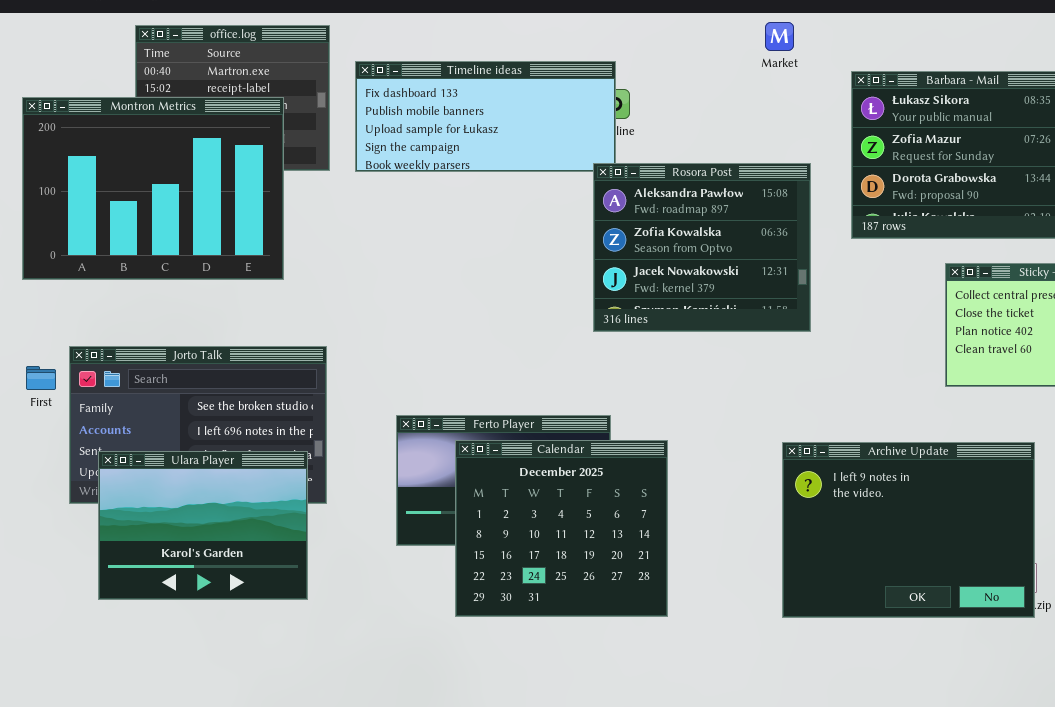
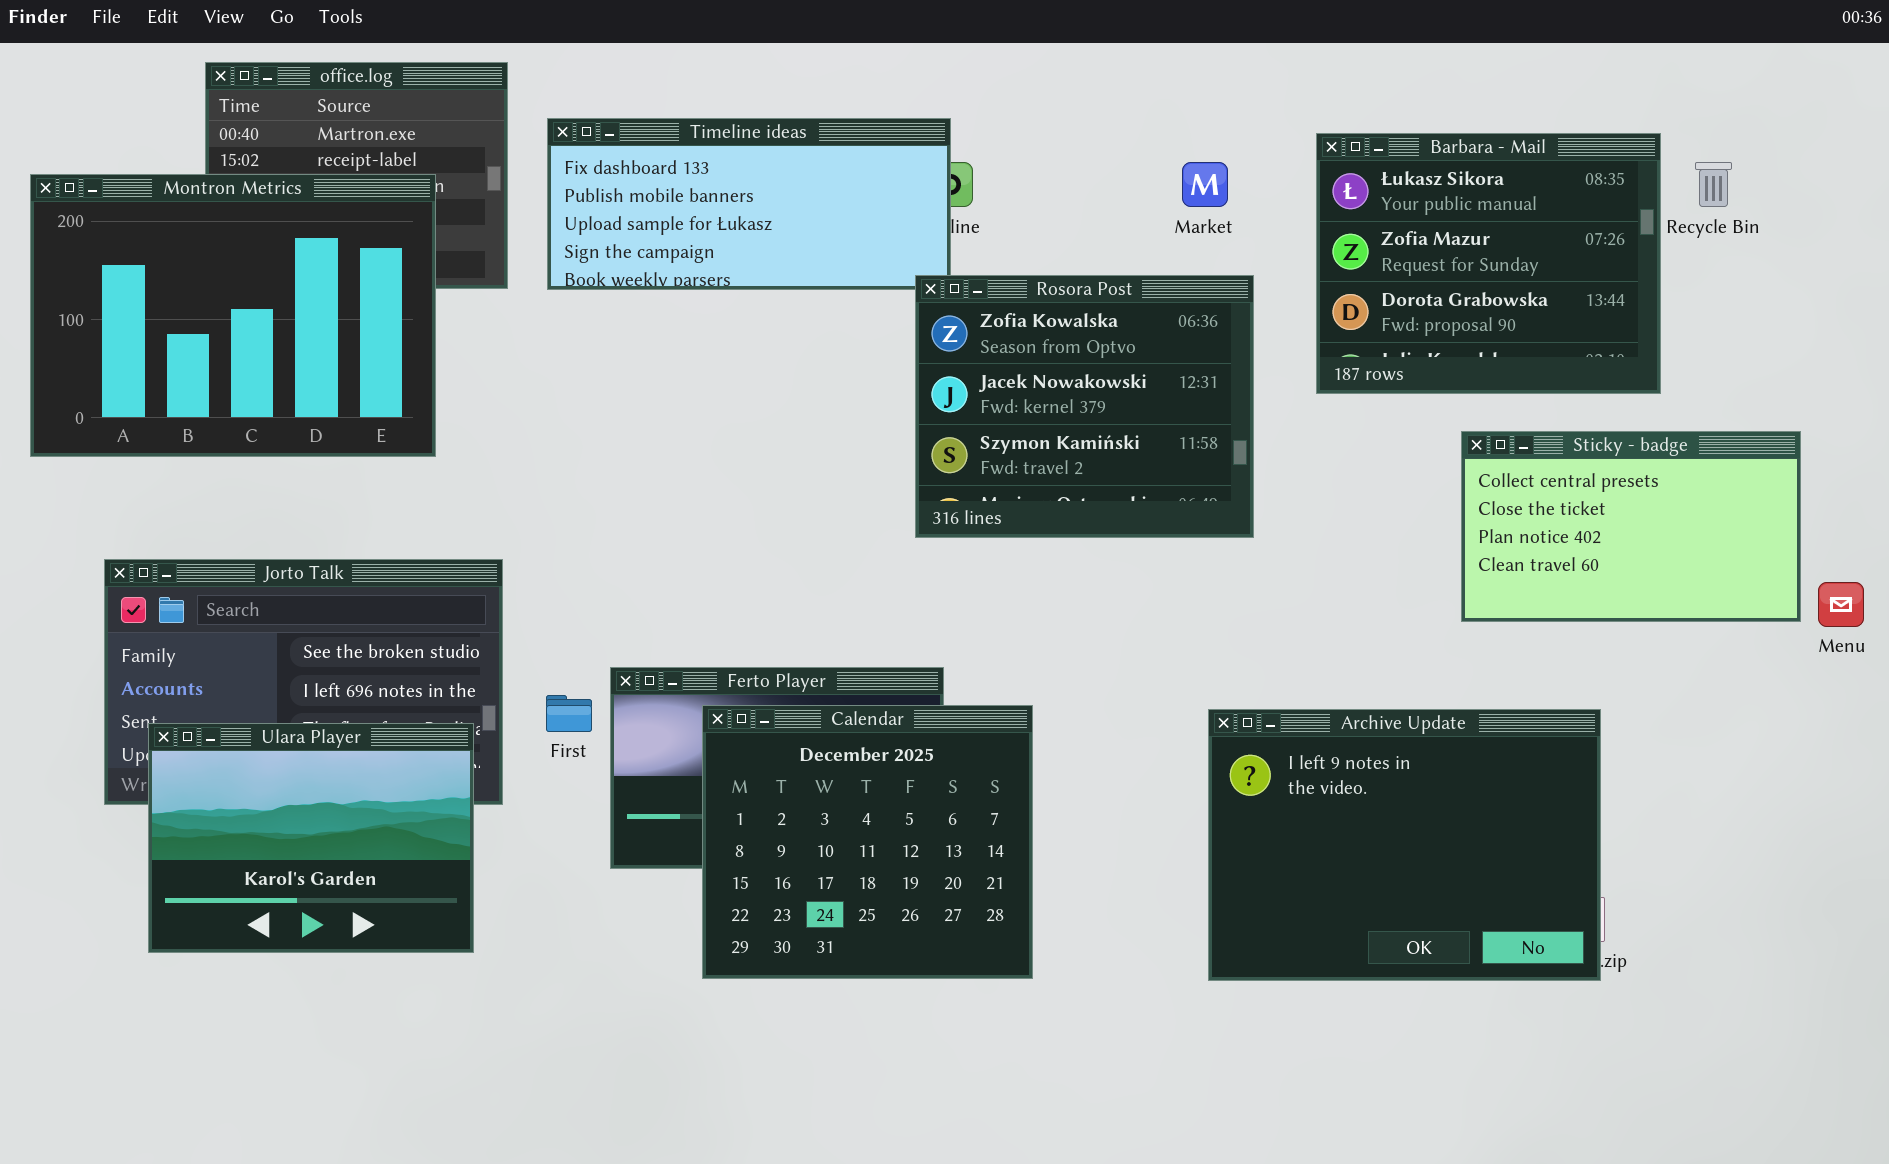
Market: [765,22,794,51] -> [1182,162,1228,207], moved
Rosora Post: [593,163,811,332] -> [915,275,1254,538], scrolled down 1 row
First: [26,366,56,390] -> [546,695,592,732], moved

